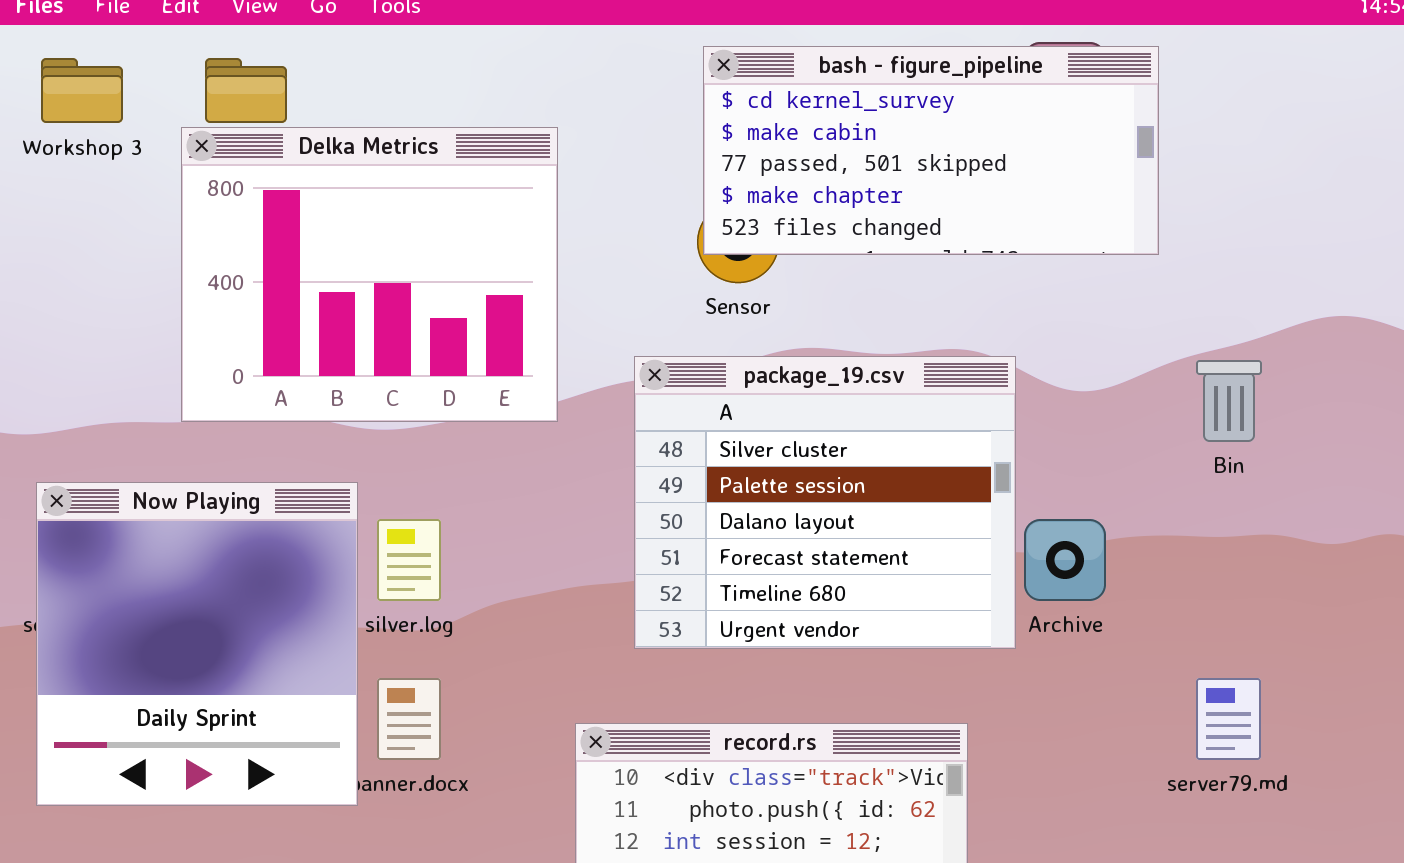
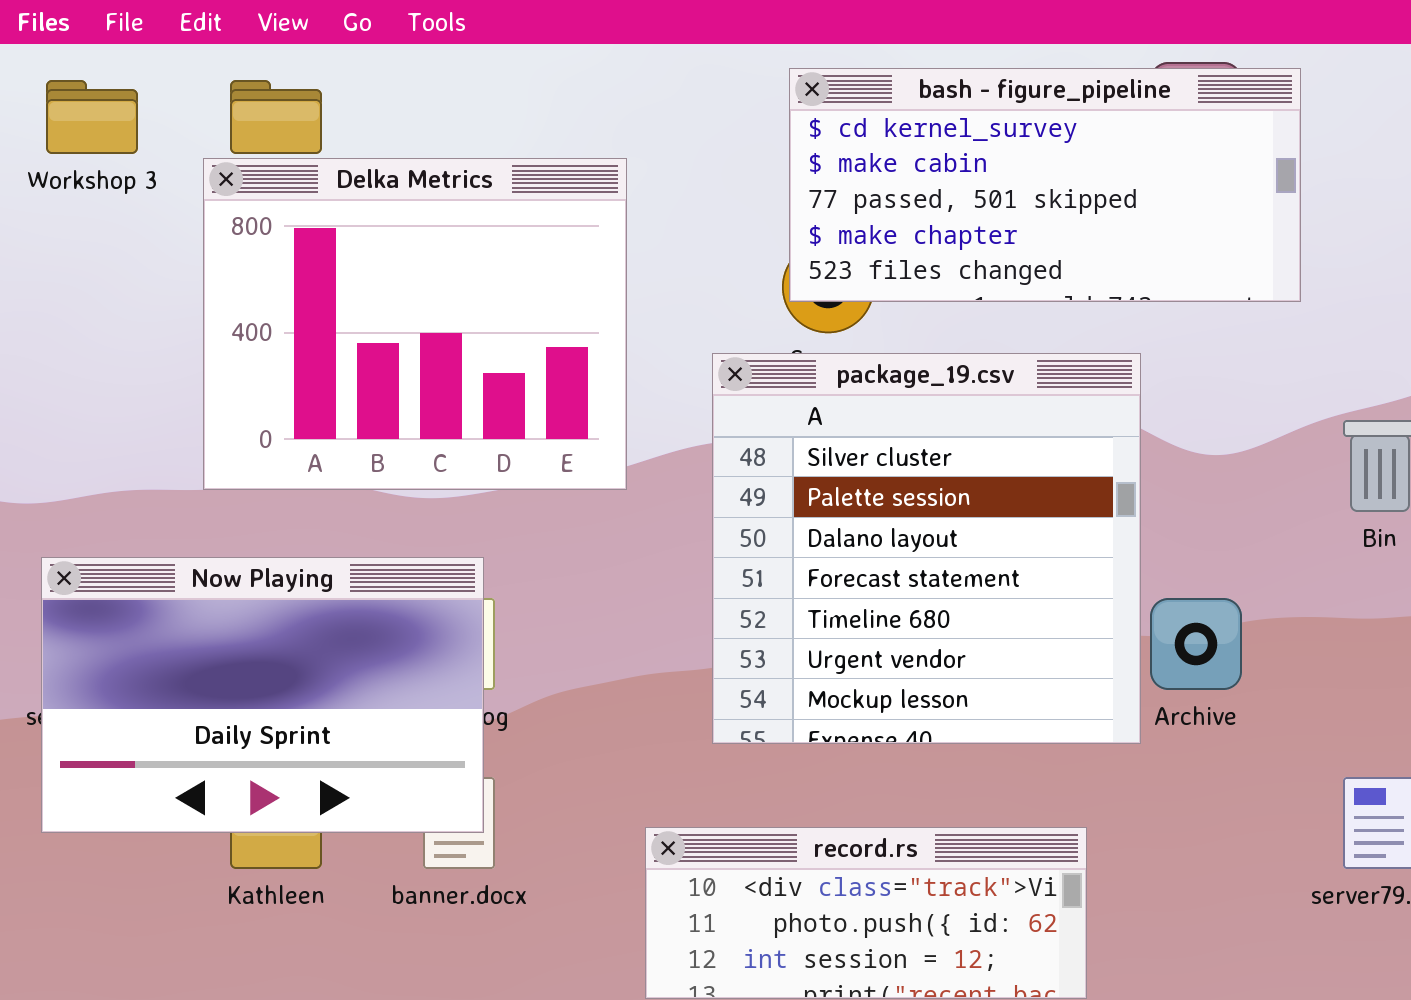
package_19.csv: [634,356,1016,649] -> [712,353,1141,744], resized
Now Playing: [36,482,358,806] -> [41,557,484,833], resized

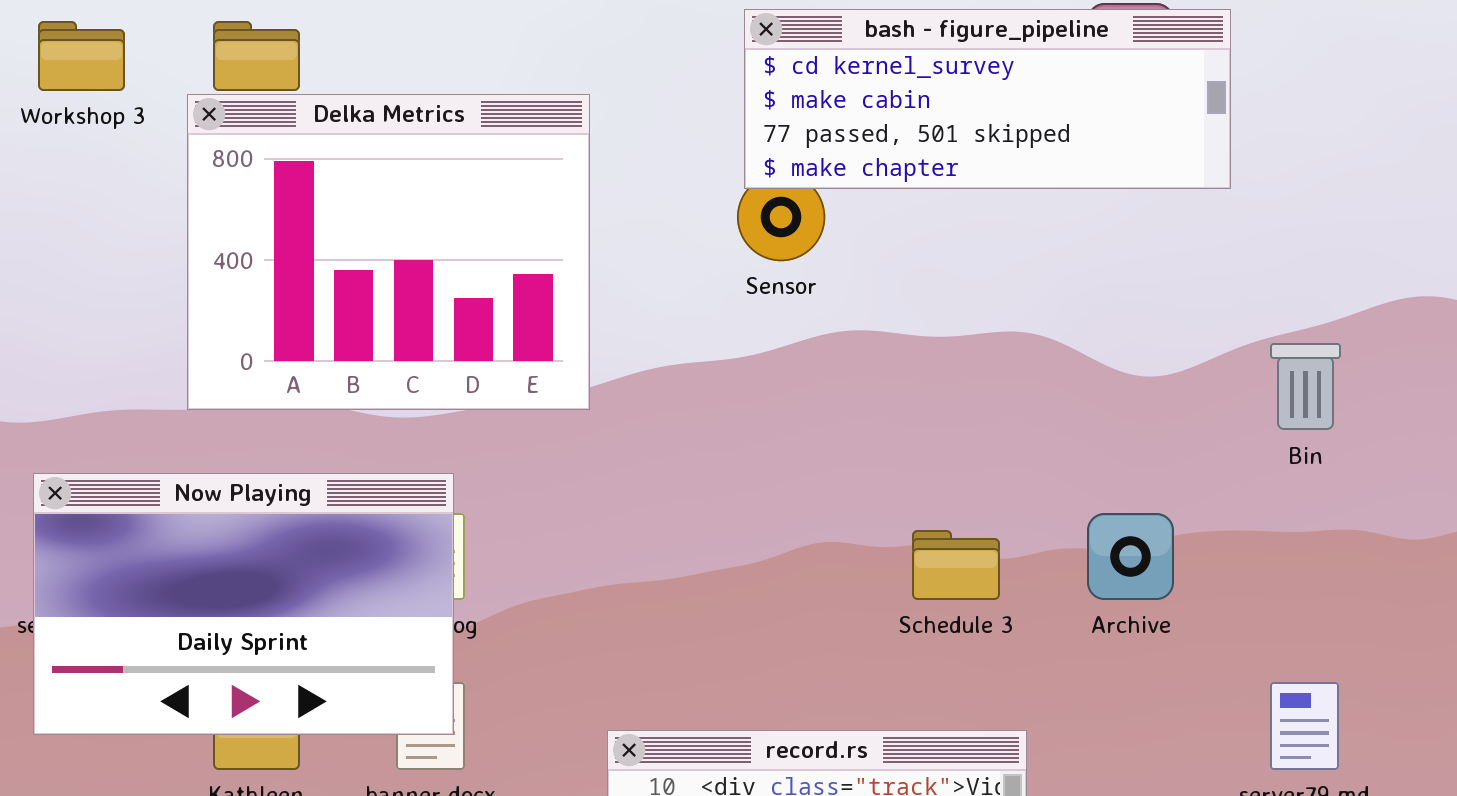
bash - figure_pipeline: [789,68,1301,302] -> [744,9,1231,189], resized
package_19.csv: [712,353,1141,744] -> none, closed

